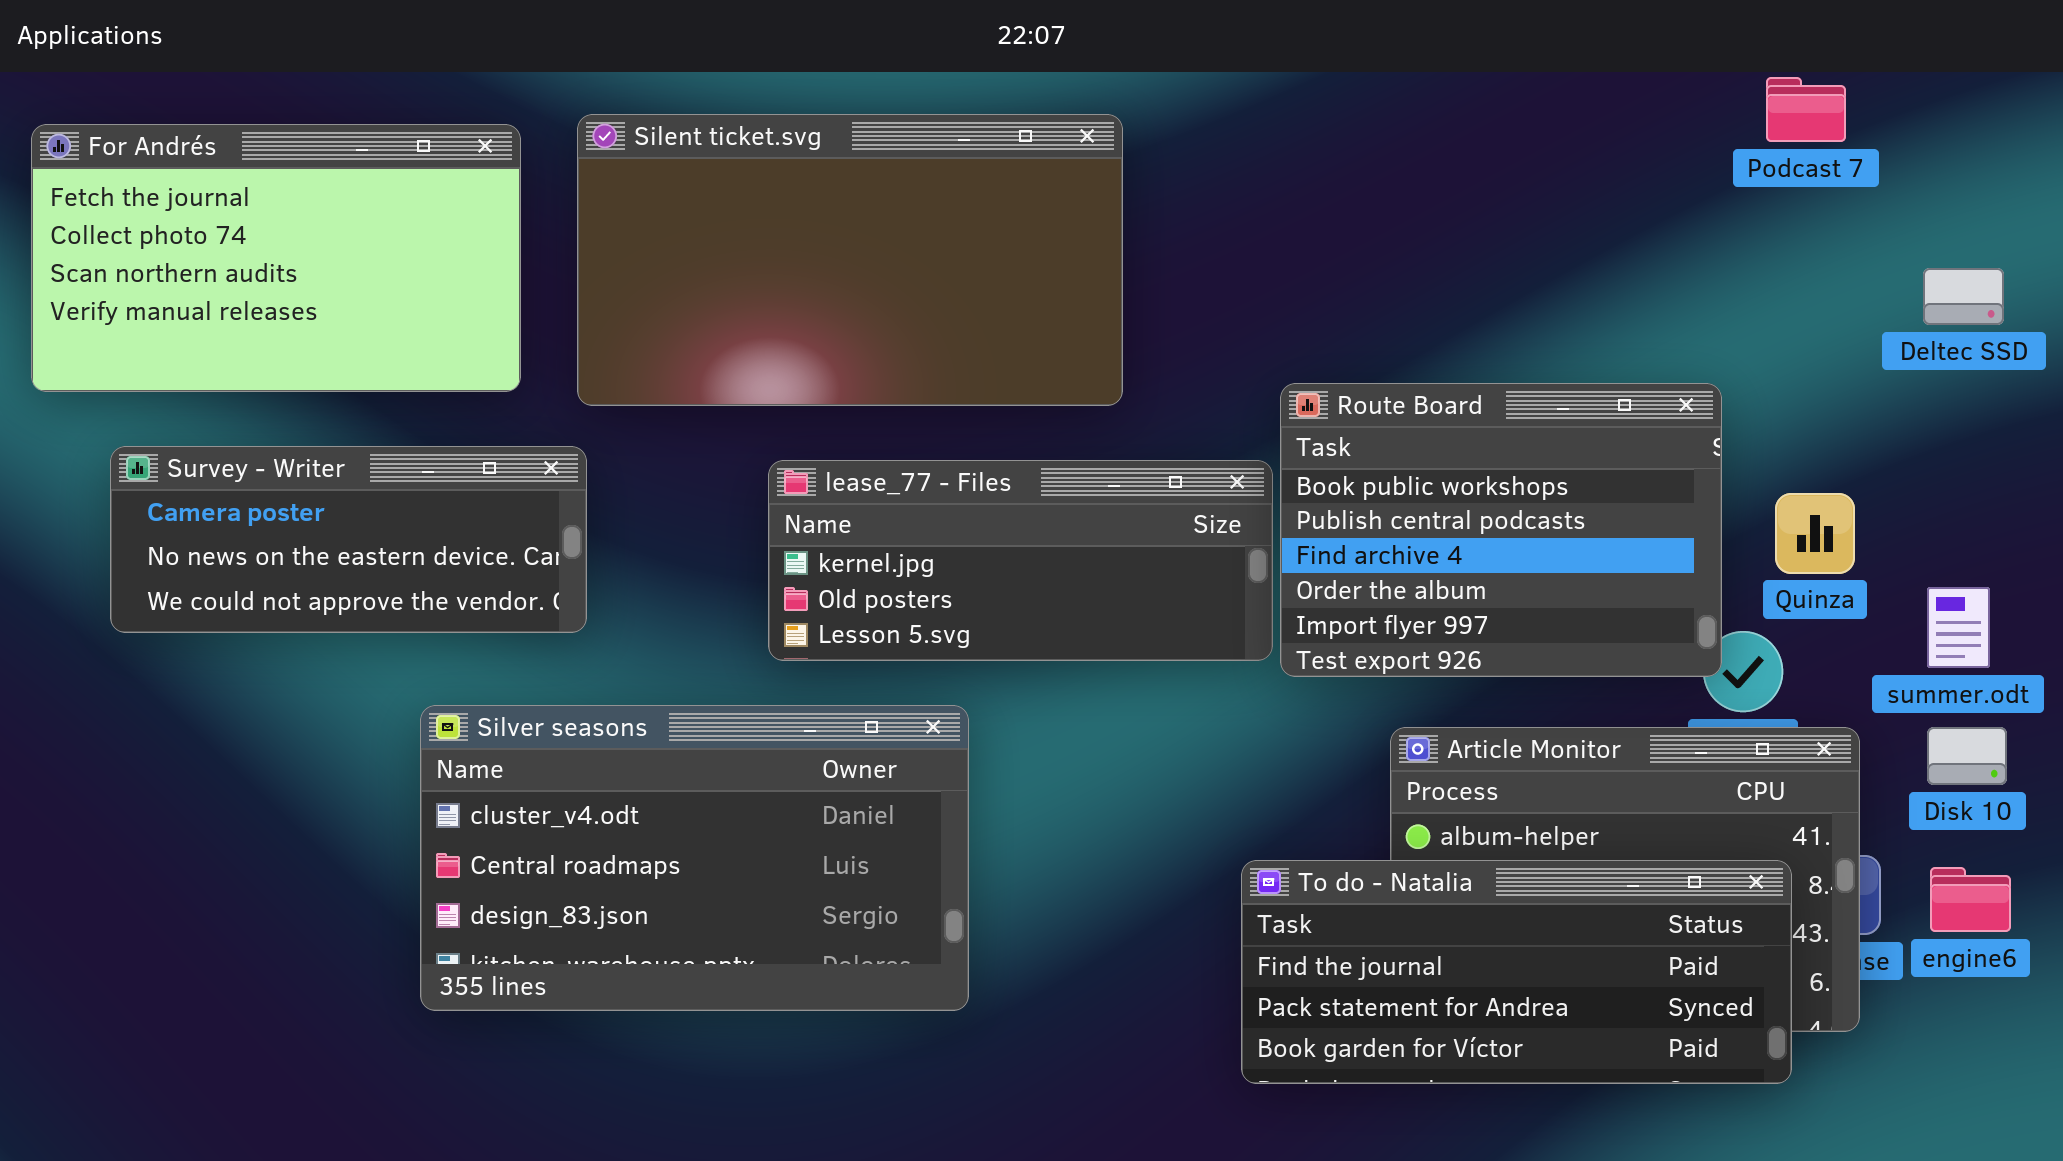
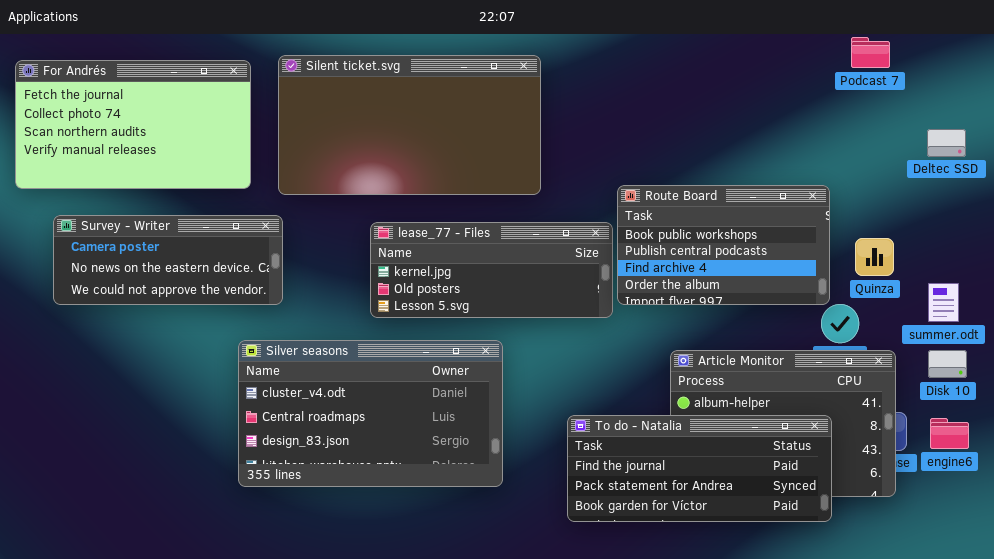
Route Board: [1280,383,1722,677] -> [617,185,830,305], resized
Silver seasons: [420,705,969,1011] -> [238,340,503,487], moved
To do - Natalia: [1241,860,1792,1084] -> [567,415,832,522], moved

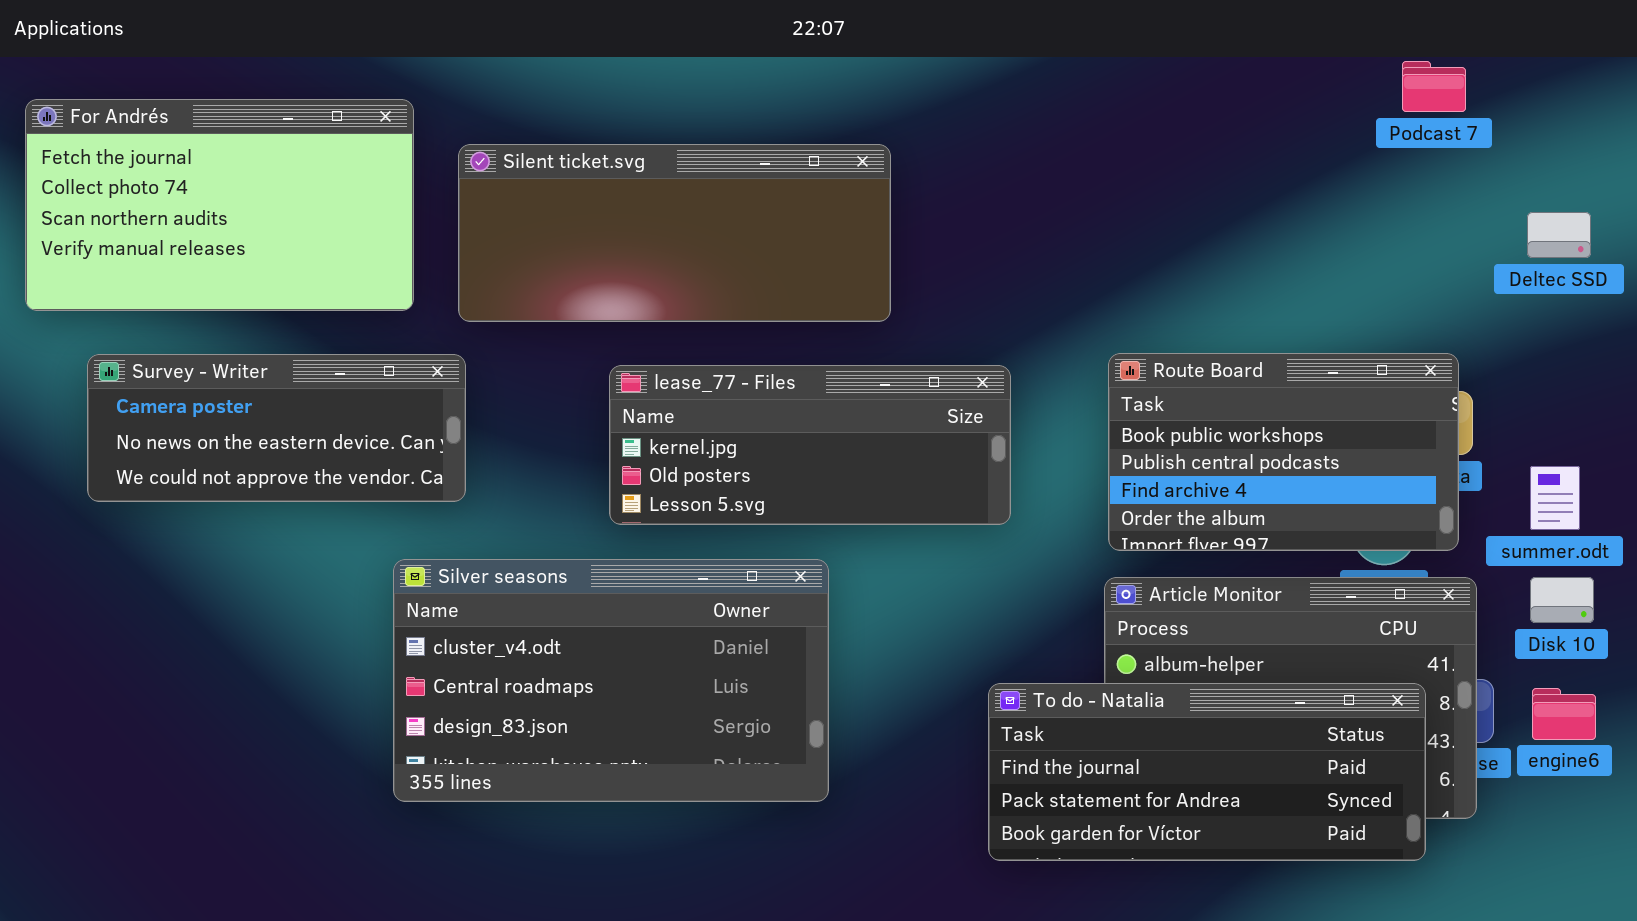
Silent ticket.svg: [278,55,541,195] -> [458,144,891,322], resized
Route Board: [617,185,830,305] -> [1108,353,1459,551], moved
To do - Natalia: [567,415,832,522] -> [988,683,1426,861], moved

